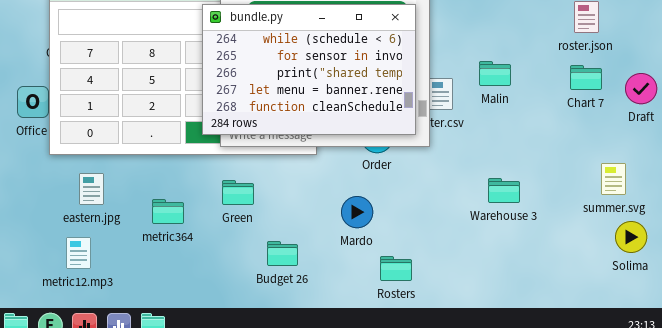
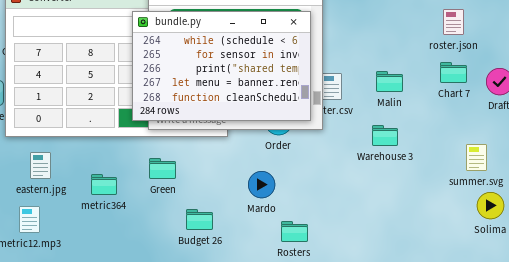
Malin: [479,61,511,86] -> [376,71,403,92], moved
Warehouse 3: [488,178,520,203] -> [372,125,398,146], moved

